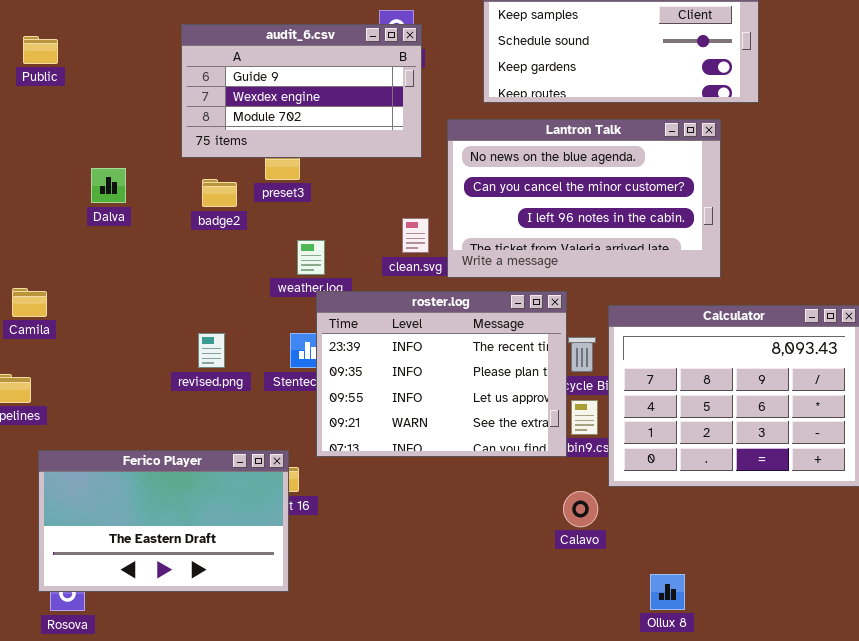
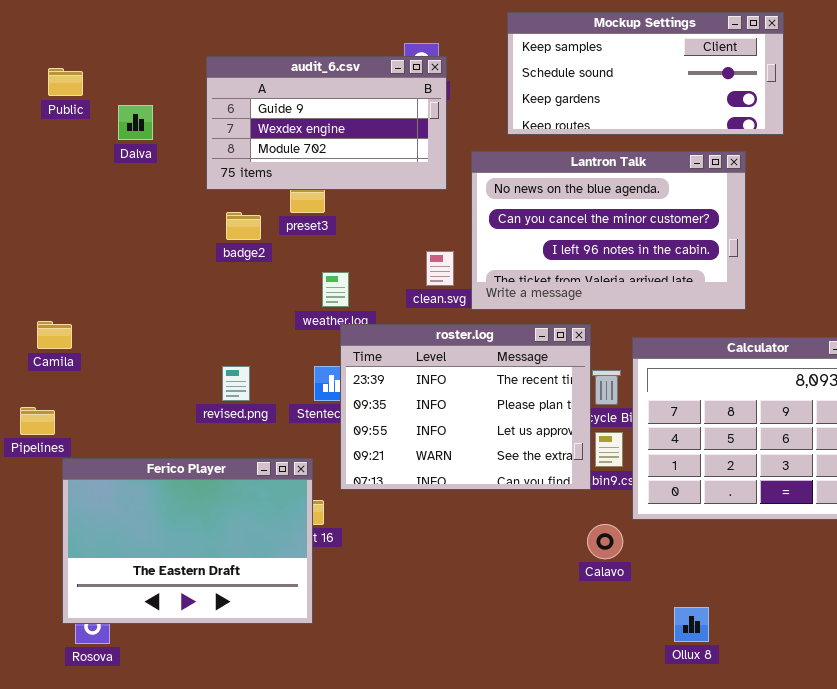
Dalva: [91,168,126,203] -> [118,105,153,140], moved
Ferico Player: [38,450,289,592] -> [62,458,313,624], resized

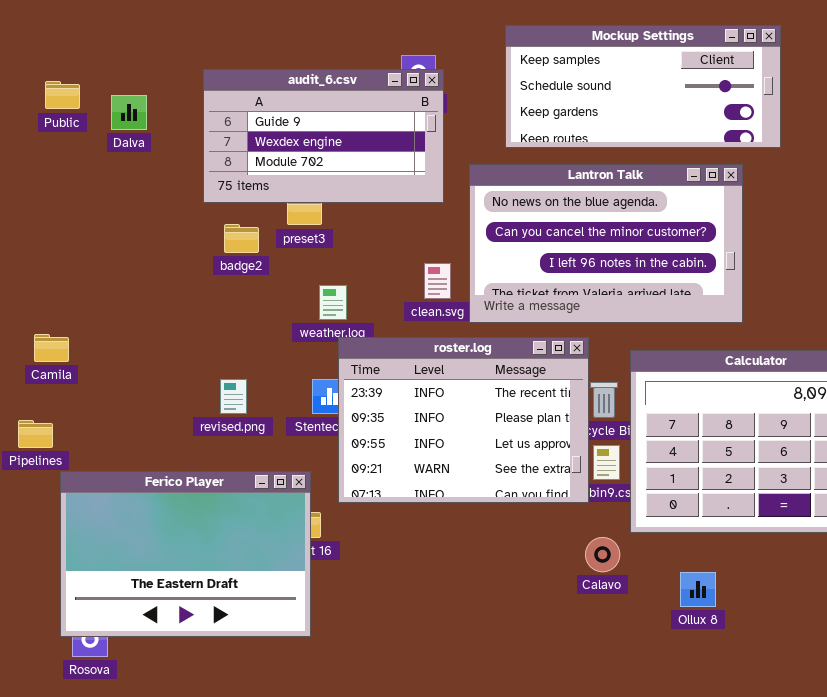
Dalva: [118,105,153,140] -> [111,95,147,130], moved
Ollux 8: [674,607,709,642] -> [680,572,716,607], moved

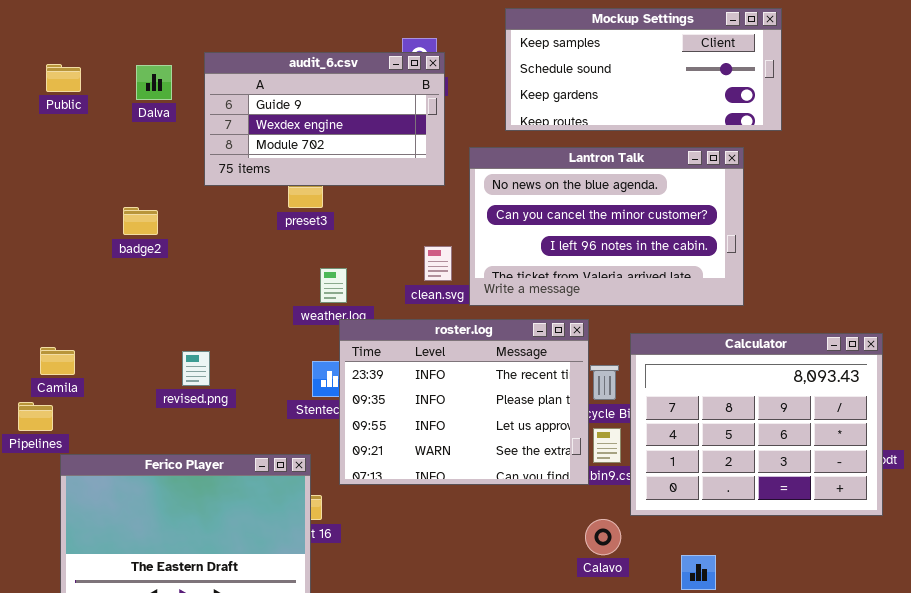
Dalva: [111,95,147,130] -> [136,65,172,100], moved
badge2: [224,224,259,253] -> [123,207,158,235], moved
Camila: [34,334,69,362] -> [40,347,75,375], moved
revised.png: [220,379,247,414] -> [182,351,210,386], moved

